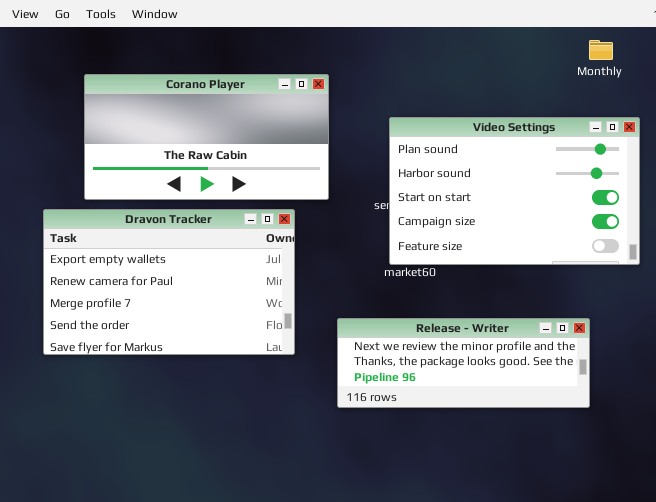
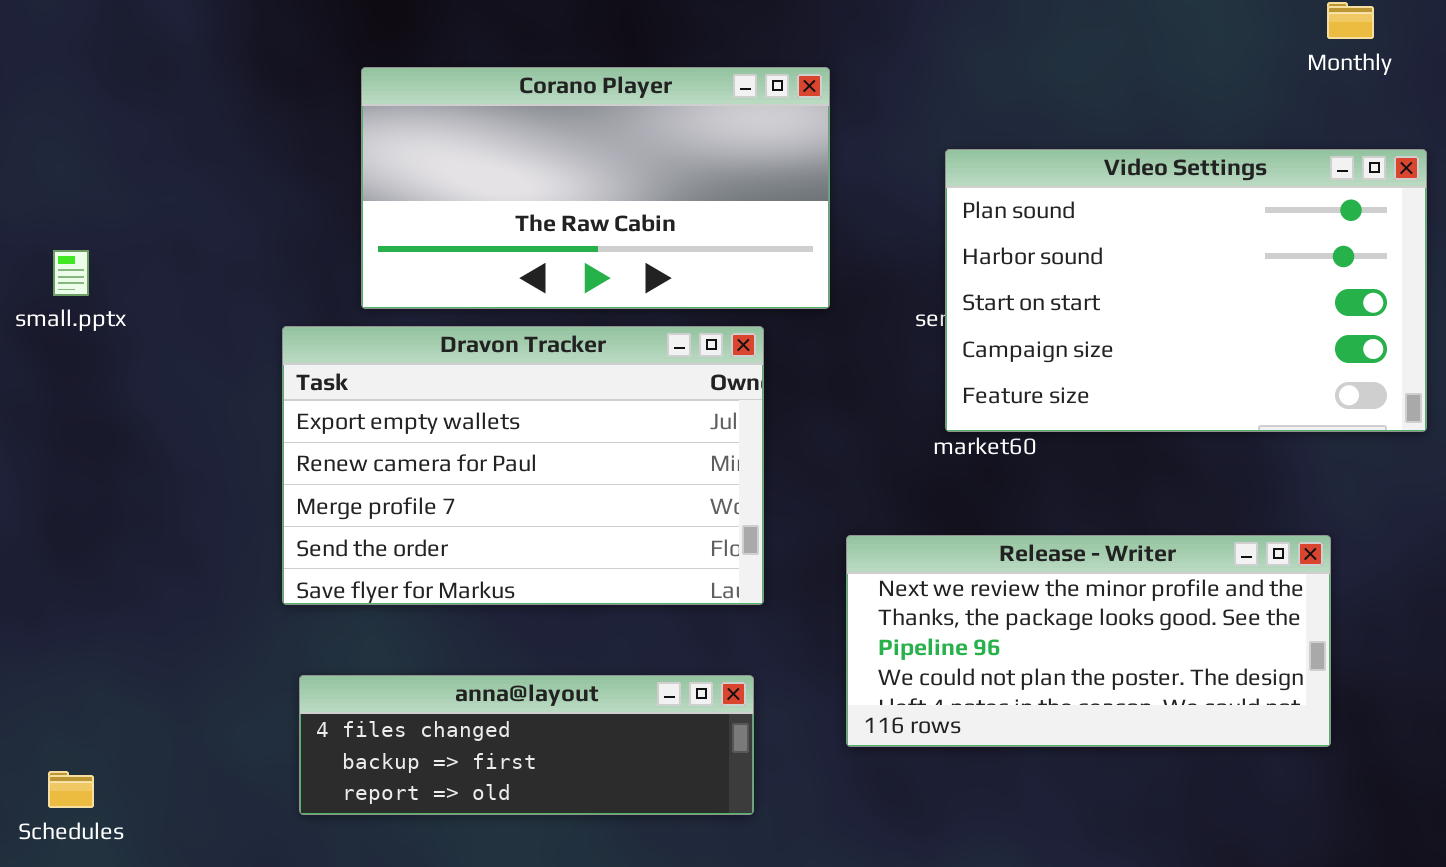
Release - Writer: [337,318,590,408] -> [846,535,1331,747], resized
anna@layout: none -> [299,675,754,815], opened

